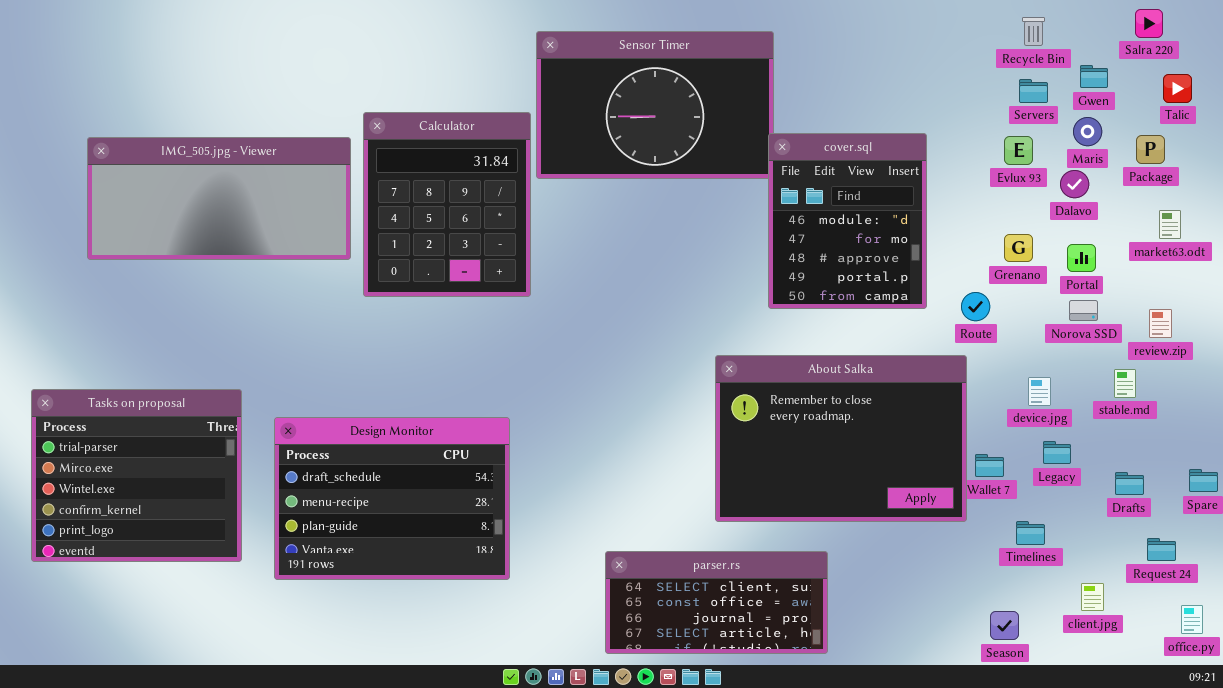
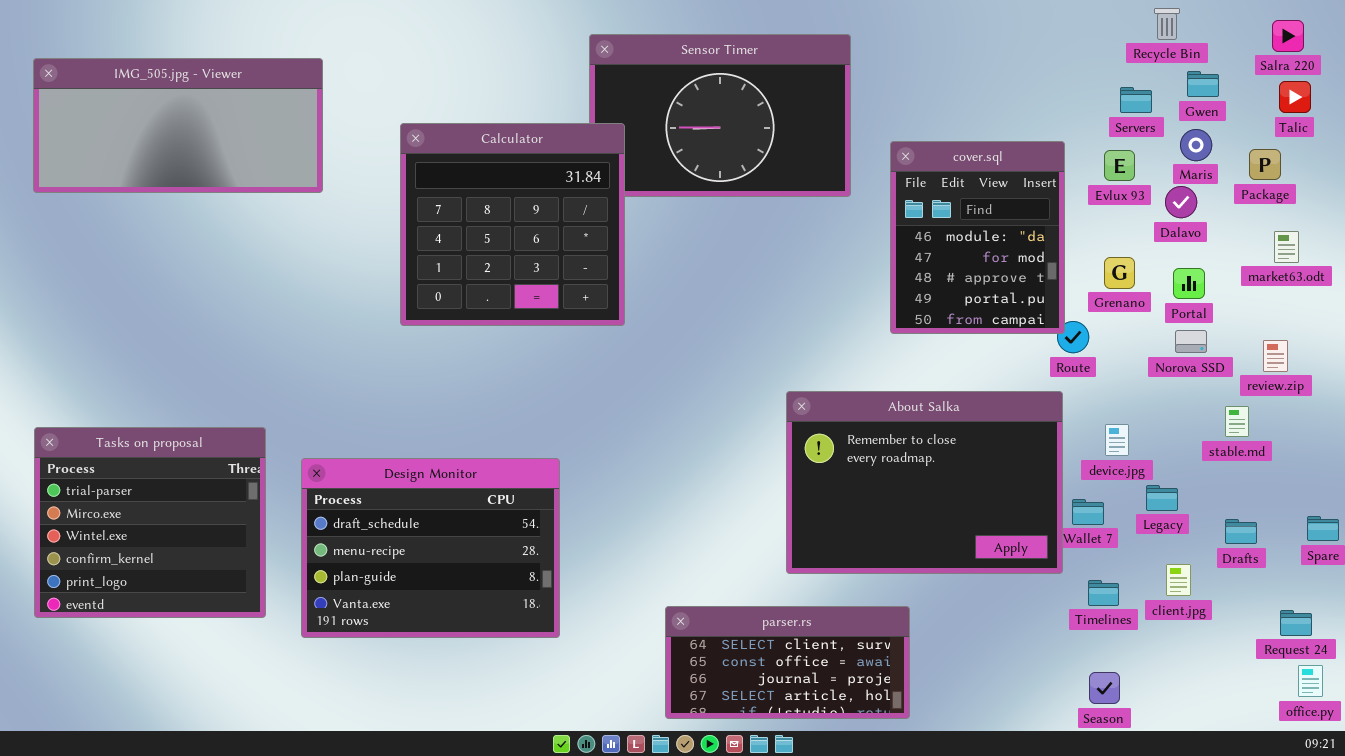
Salra 220: [1135,9,1163,38] -> [1272,20,1304,52], moved
Recycle Bin: [1022,17,1045,46] -> [1154,8,1180,40], moved
Calculator: [363,112,531,297] -> [400,123,625,326], resized
cover.sql: [768,133,927,309] -> [890,141,1065,334], moved
IMG_505.jpg - Viewer: [87,137,351,260] -> [33,58,323,193], moved
device.jpg: [1028,377,1051,406] -> [1105,424,1129,456], moved
Timelines: [1016,521,1045,545] -> [1088,580,1119,606], moved
Request 24: [1147,538,1176,561] -> [1280,610,1312,636], moved
client.jpg: [1081,583,1104,611] -> [1166,564,1191,596], moved

